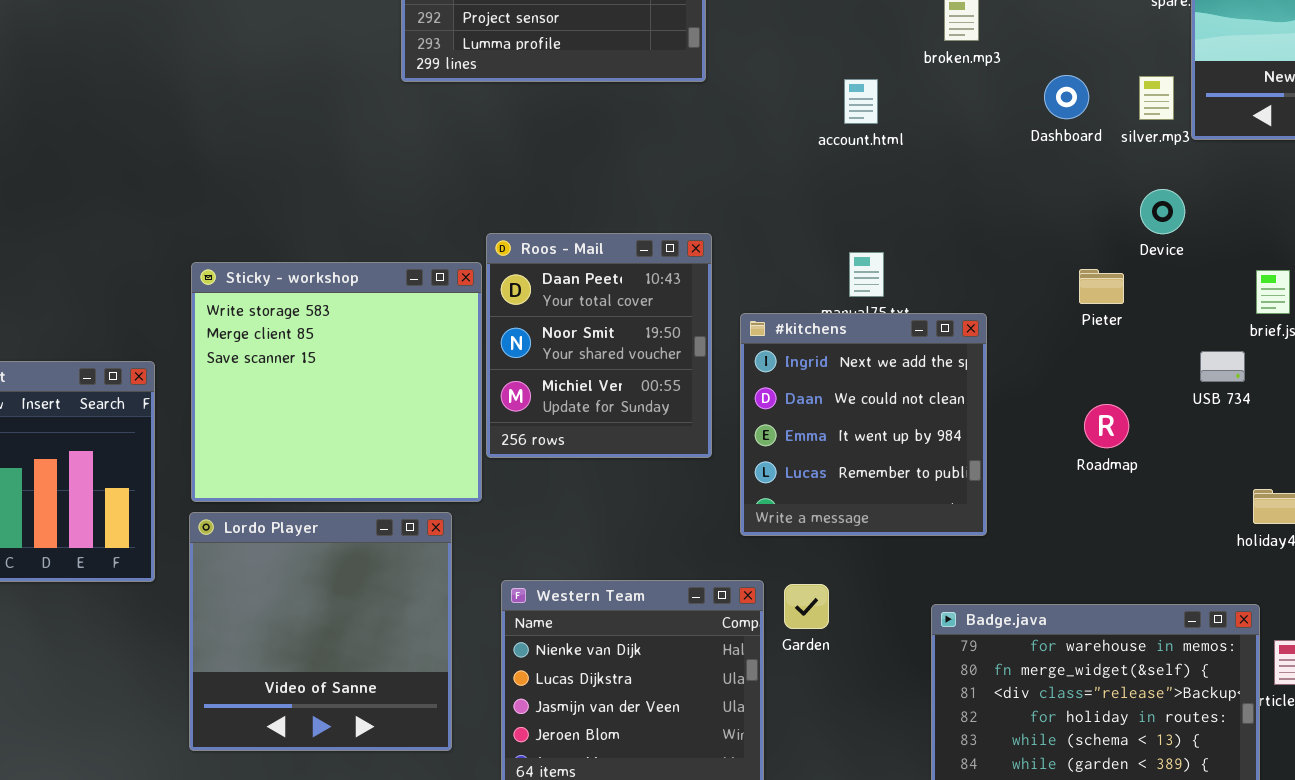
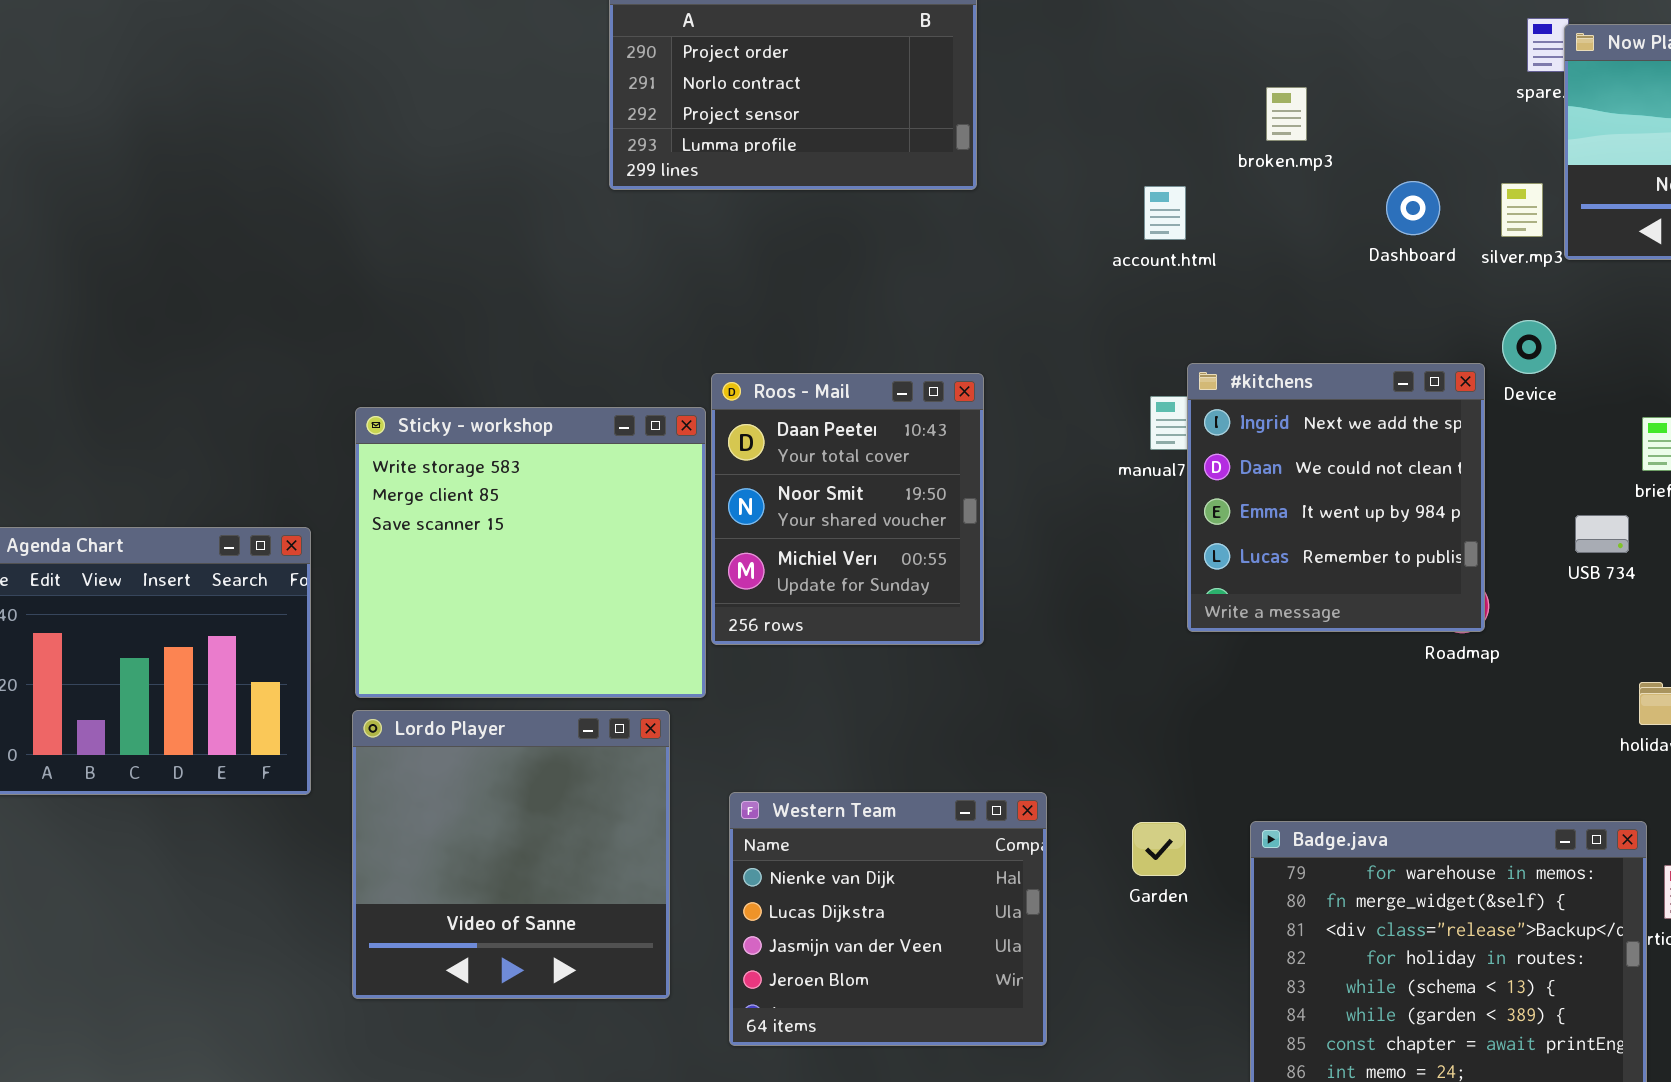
#kitchens: [740,313,987,536] -> [1187,363,1485,632], moved
Garden: [784,584,829,629] -> [1132,822,1186,876], moved

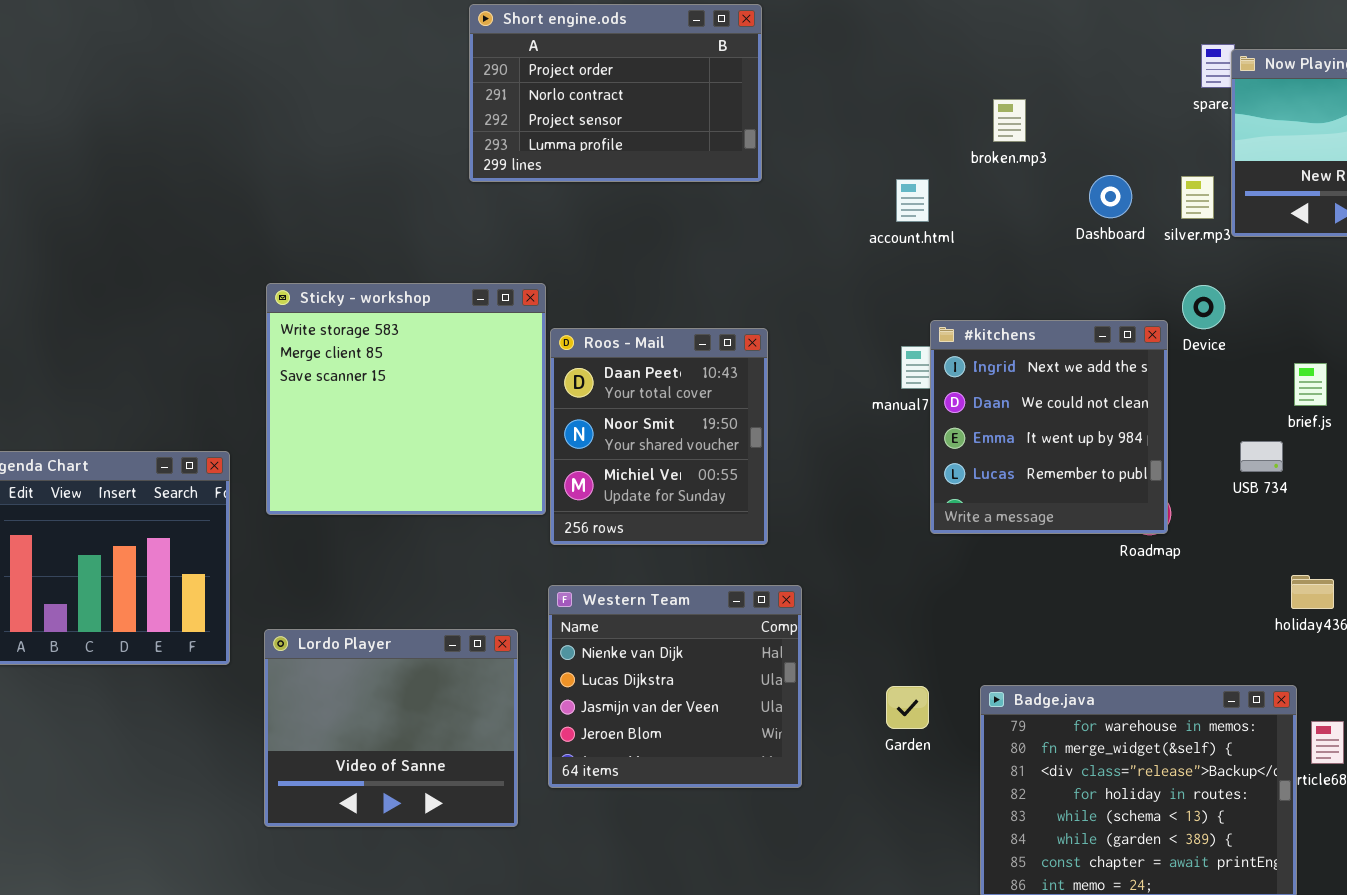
Sticky - workshop: [355,407,706,698] -> [266,283,546,515], moved
Lordo Player: [352,710,670,999] -> [264,629,518,827], resized
Western Team: [729,792,1047,1046] -> [548,585,802,788], moved

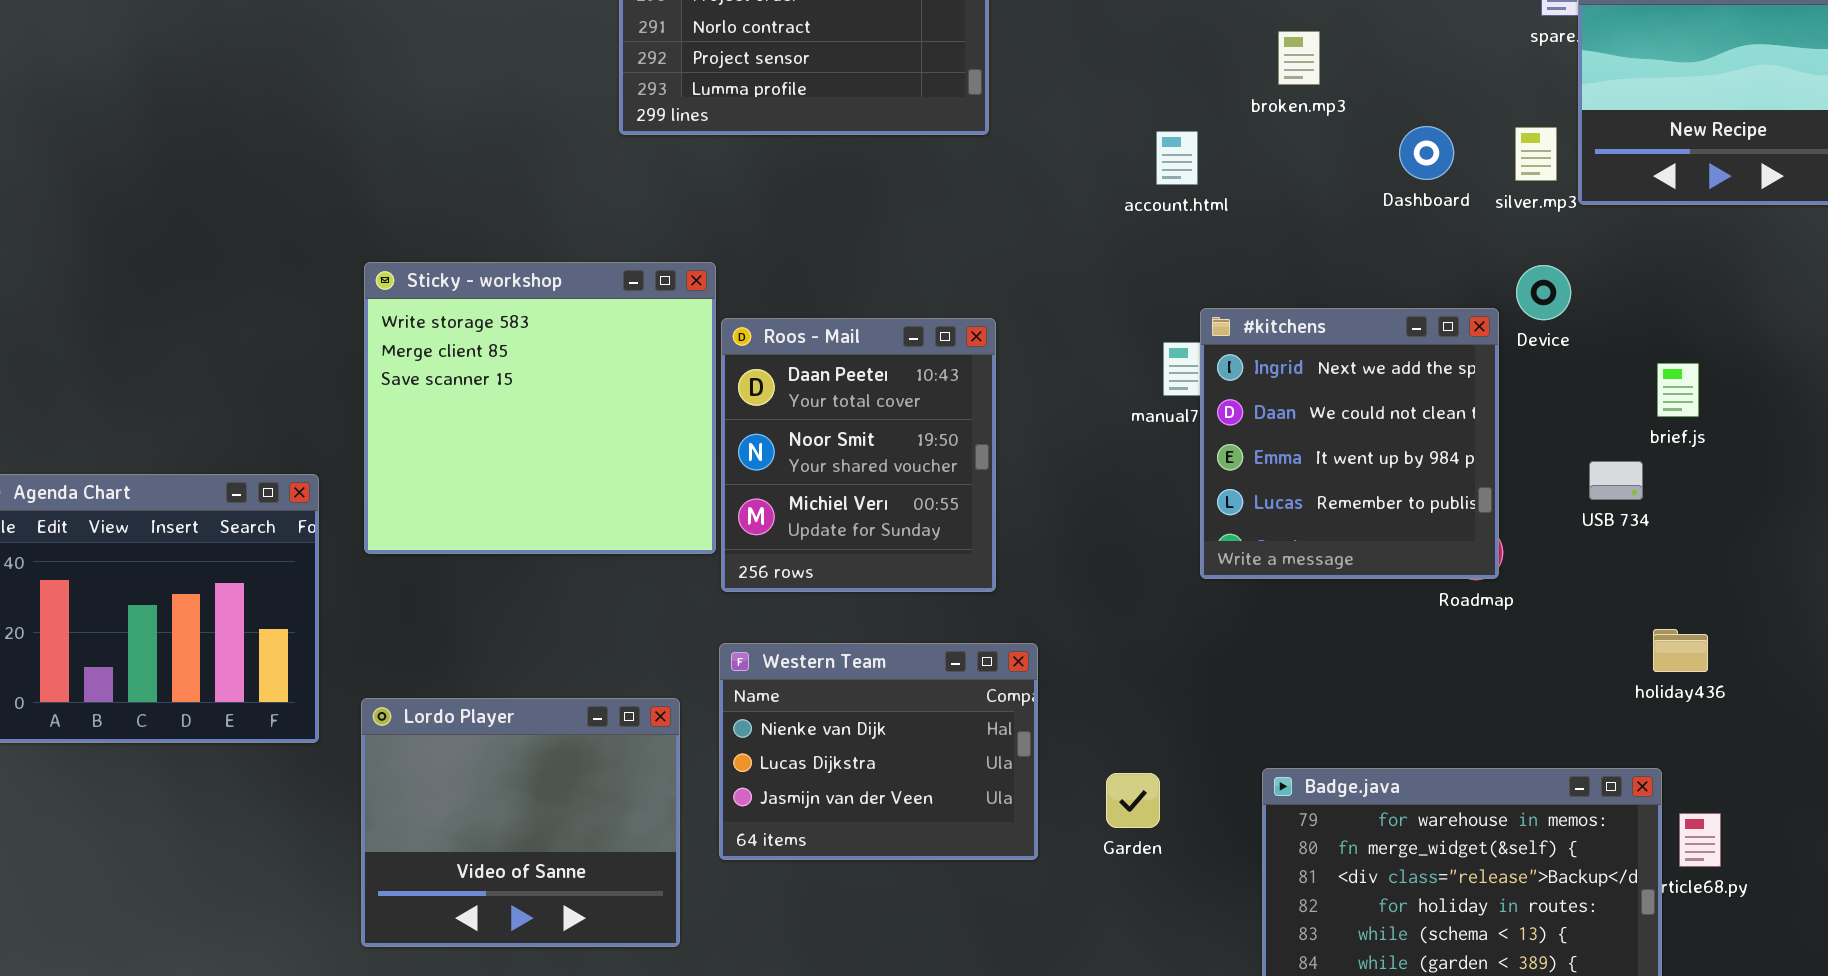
Western Team: [548,585,802,788] -> [719,643,1038,860], resized
Garden: [886,686,929,729] -> [1106,773,1160,828], moved

